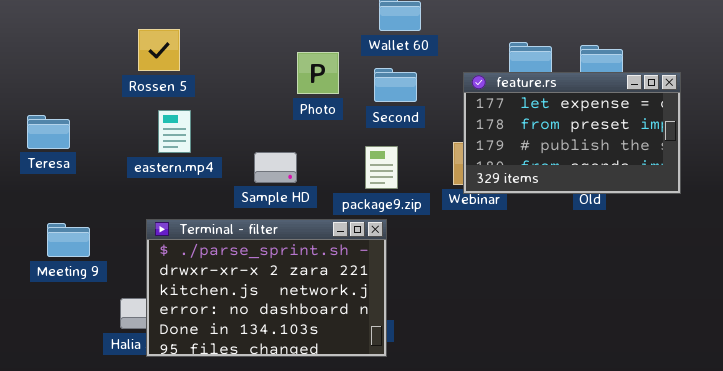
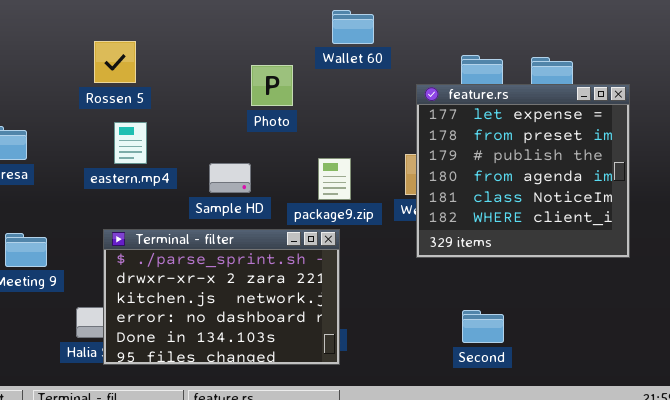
Second: [374,68,417,102] -> [462,310,504,343], moved
feature.rs: [463,72,681,194] -> [416,84,630,258], resized

